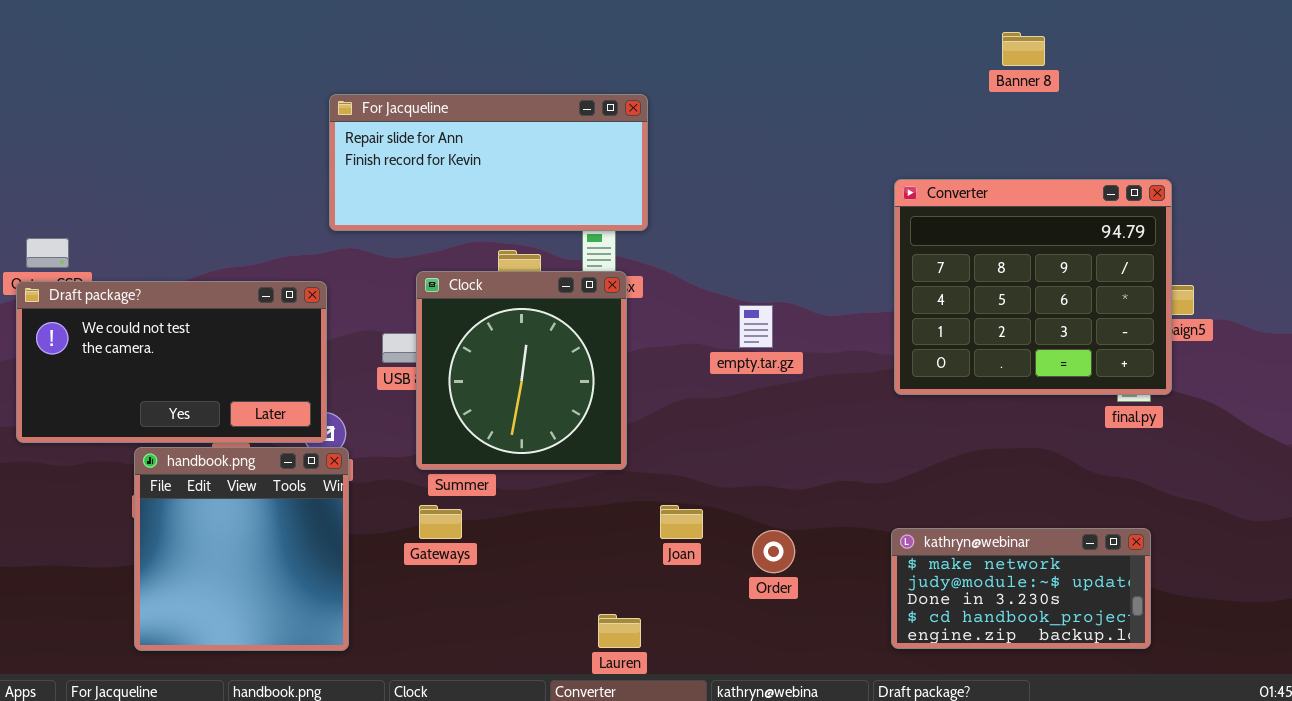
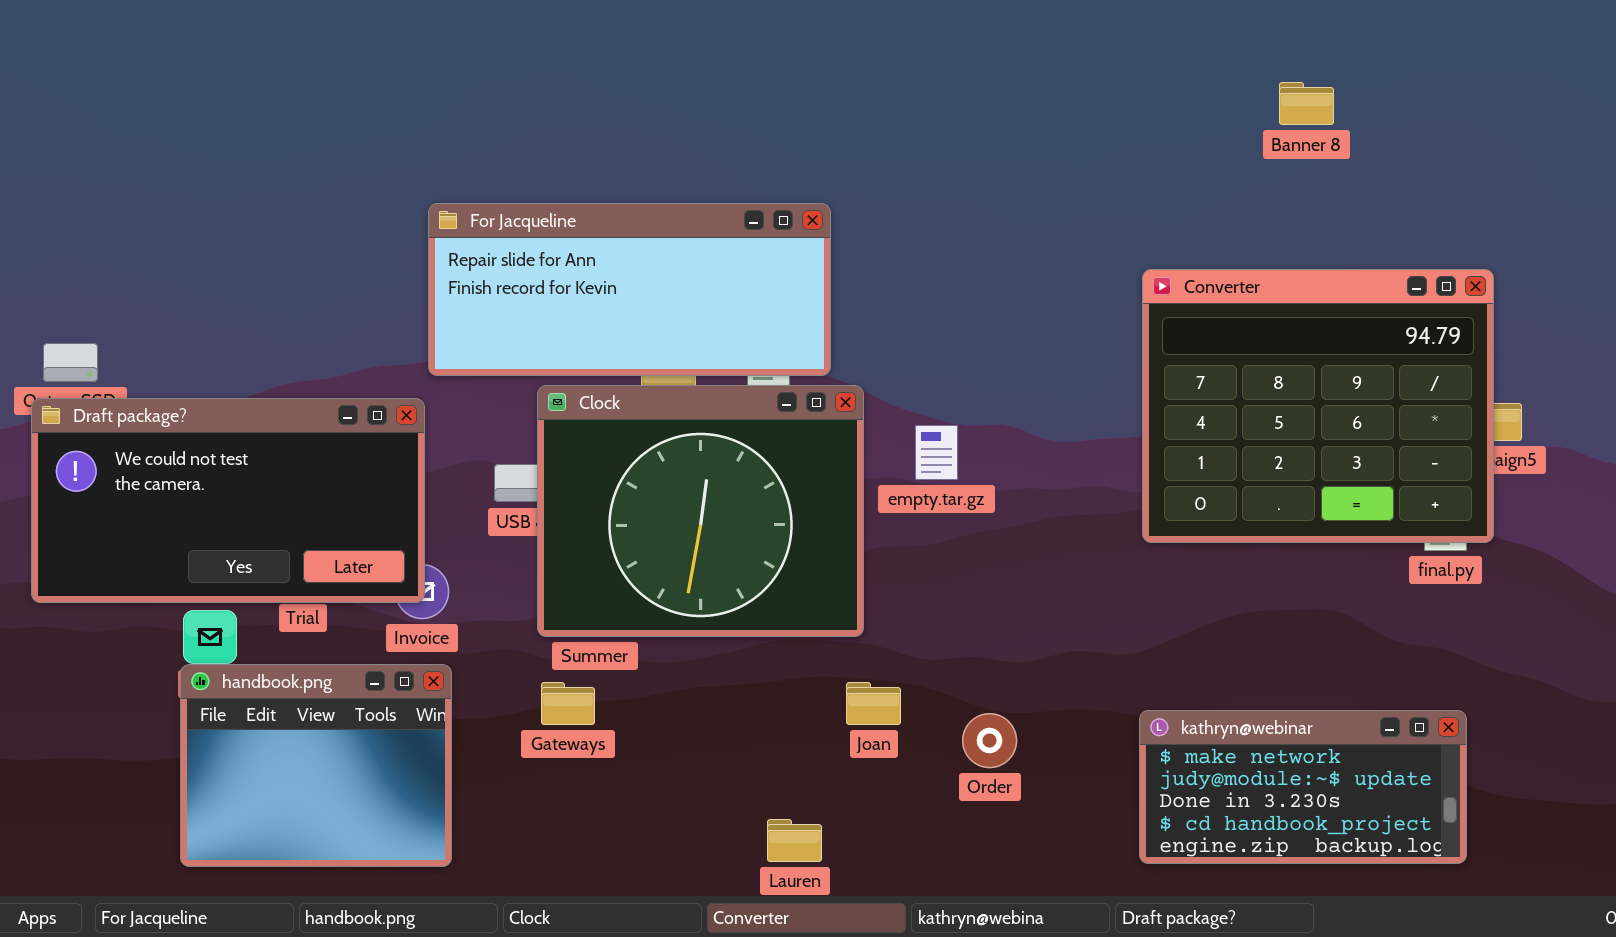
For Jacqueline: [329,94,648,231] -> [428,203,831,376], moved
Clock: [416,271,627,470] -> [537,385,864,637], resized
empty.tar.gz: [739,305,773,348] -> [915,425,958,480], moved
handbook.png: [134,447,349,651] -> [180,664,452,867], resized

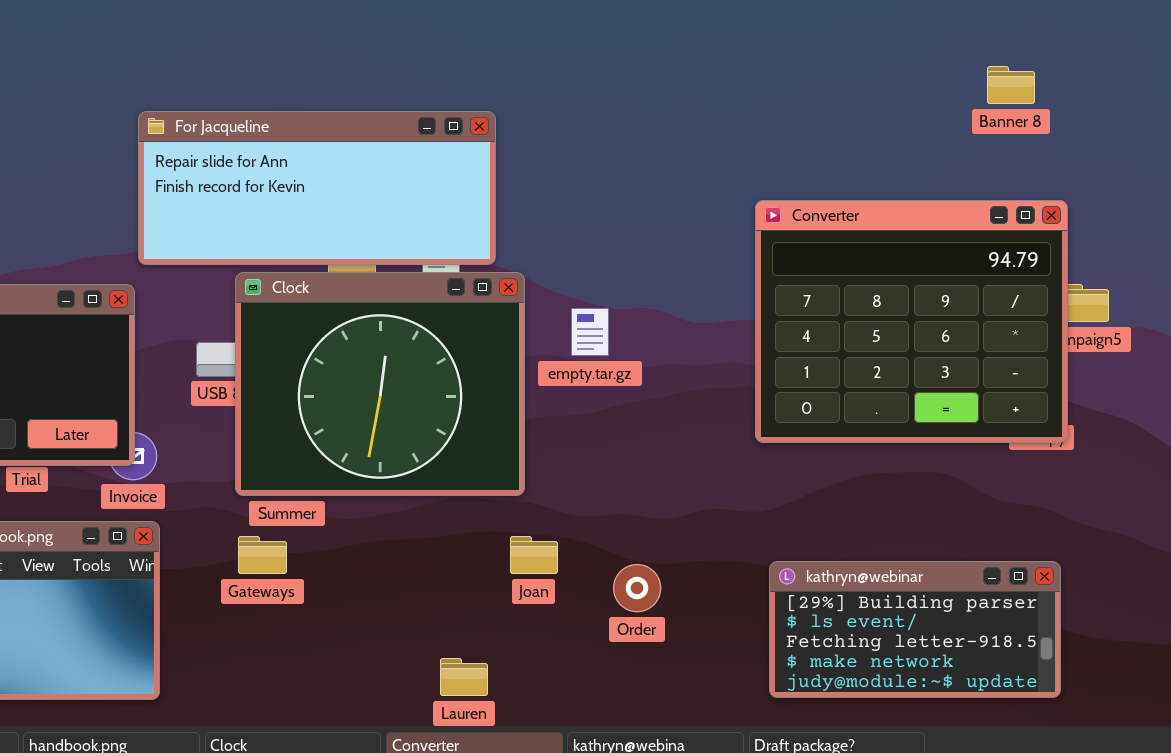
Banner 8: [1279,82,1334,125] -> [987,66,1035,104], moved
Converter: [1142,269,1494,543] -> [755,200,1068,443], moved
kathryn@webinar: [1139,710,1467,864] -> [769,561,1061,698], scrolled up 3 rows

